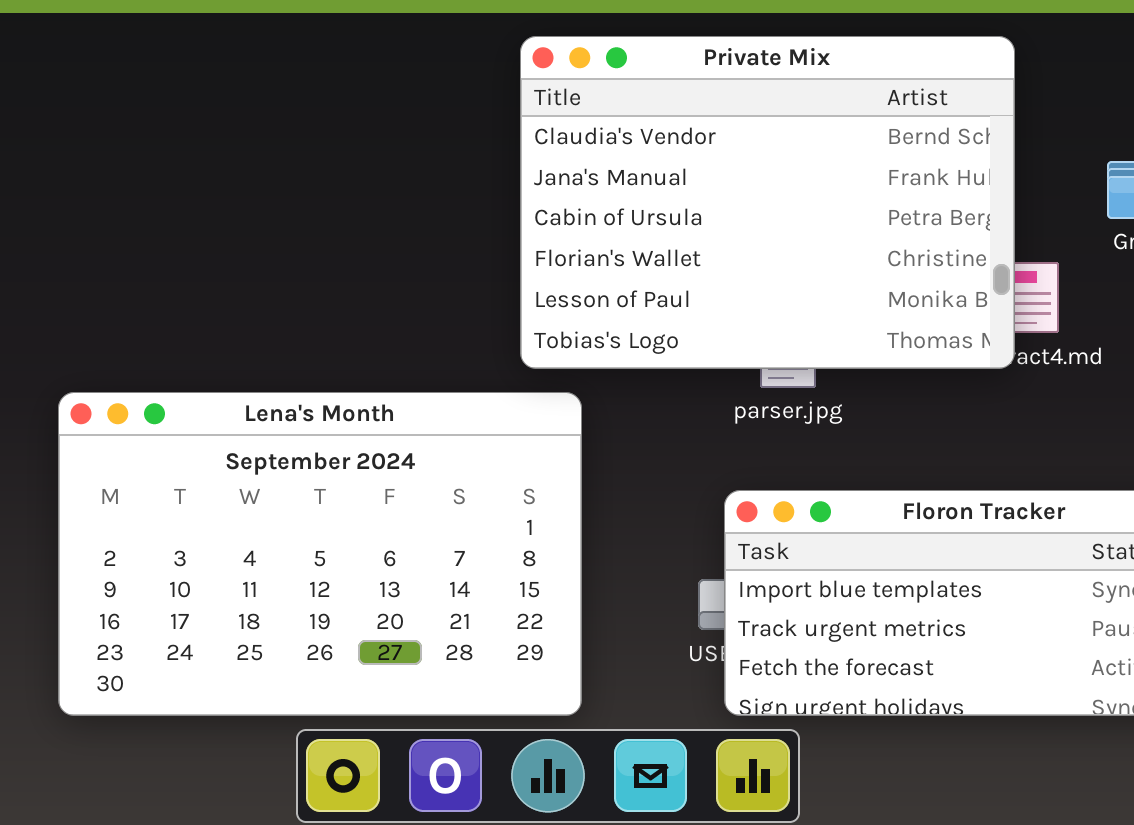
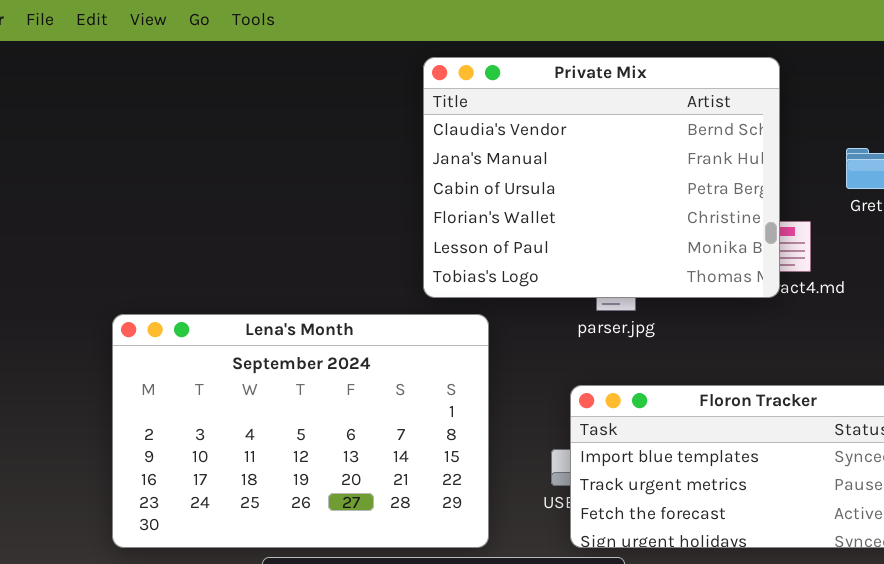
Lena's Month: [58,392,582,716] -> [112,314,489,548], moved

